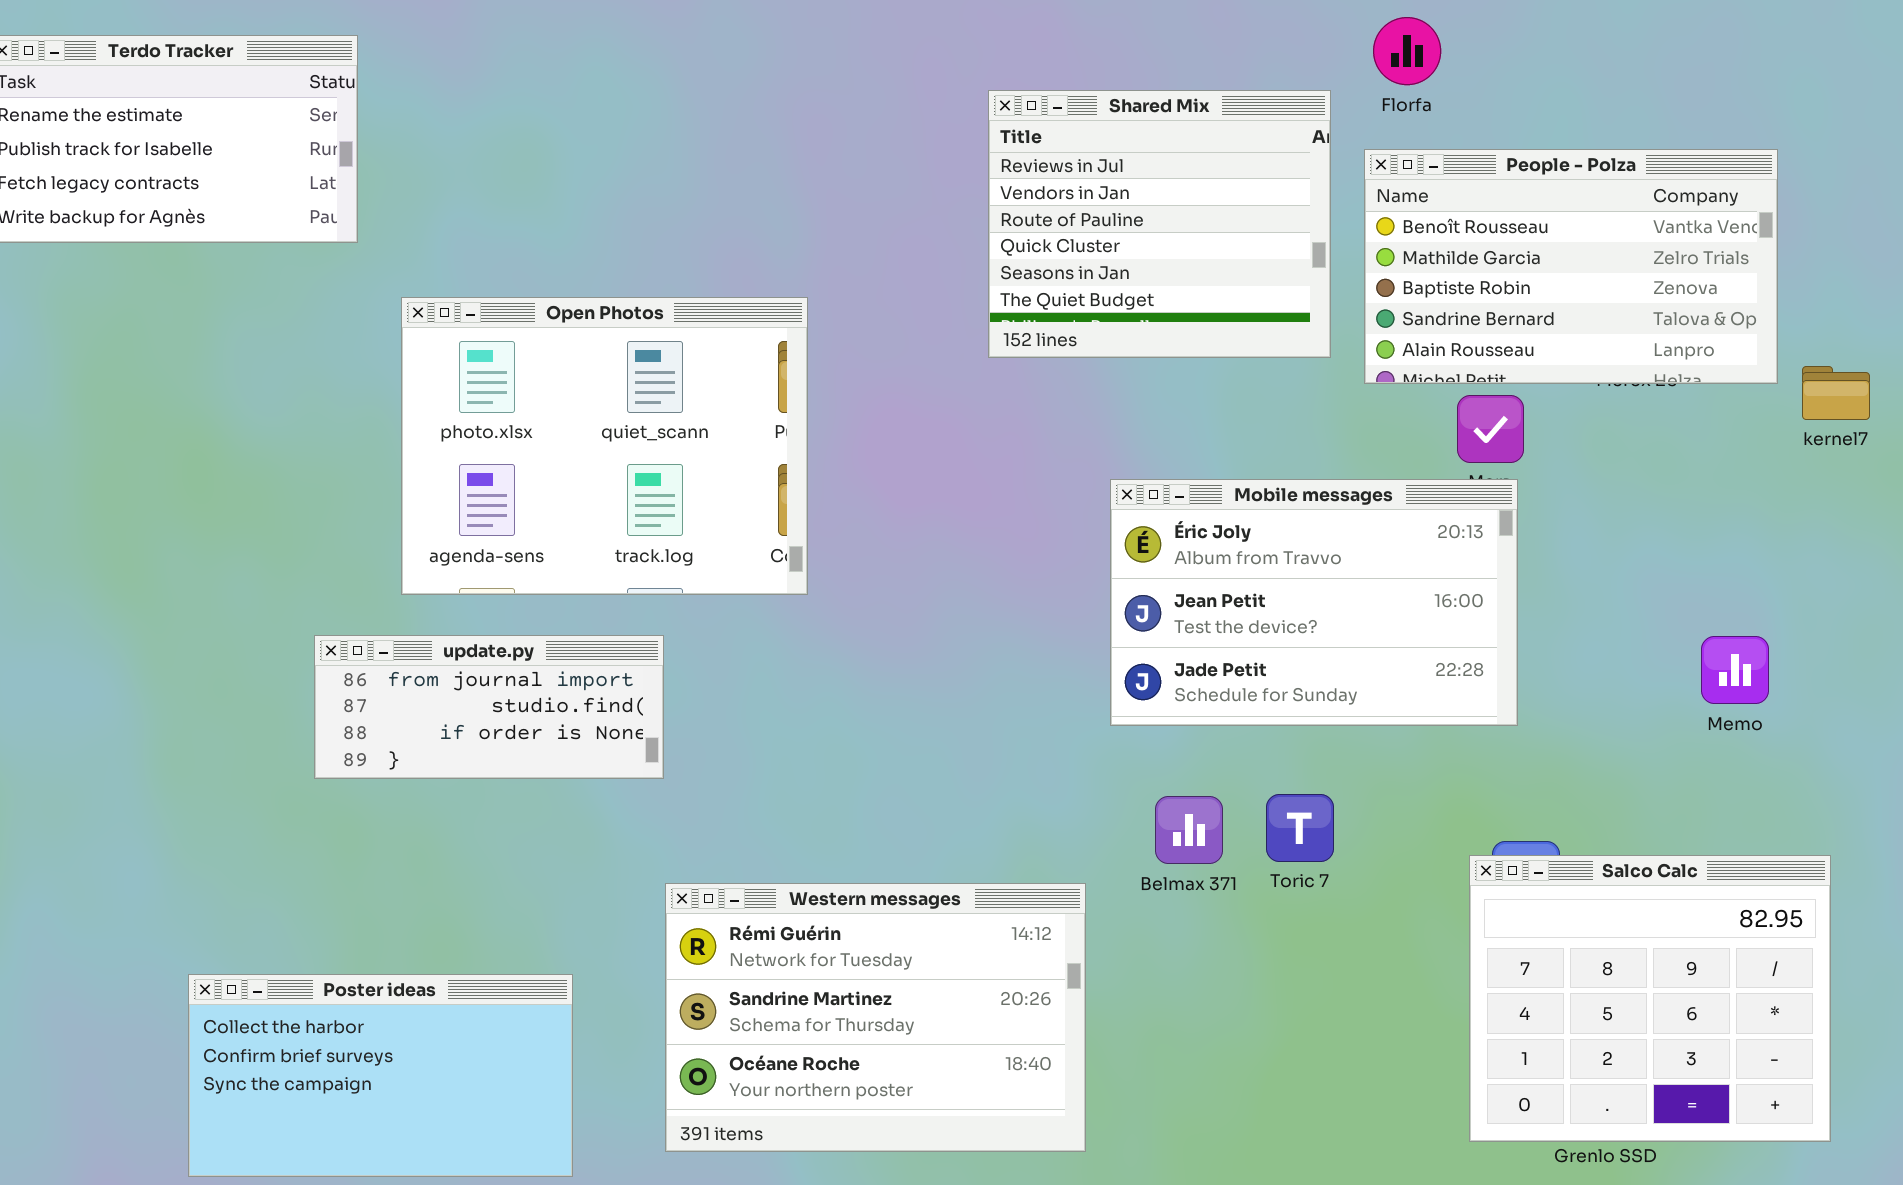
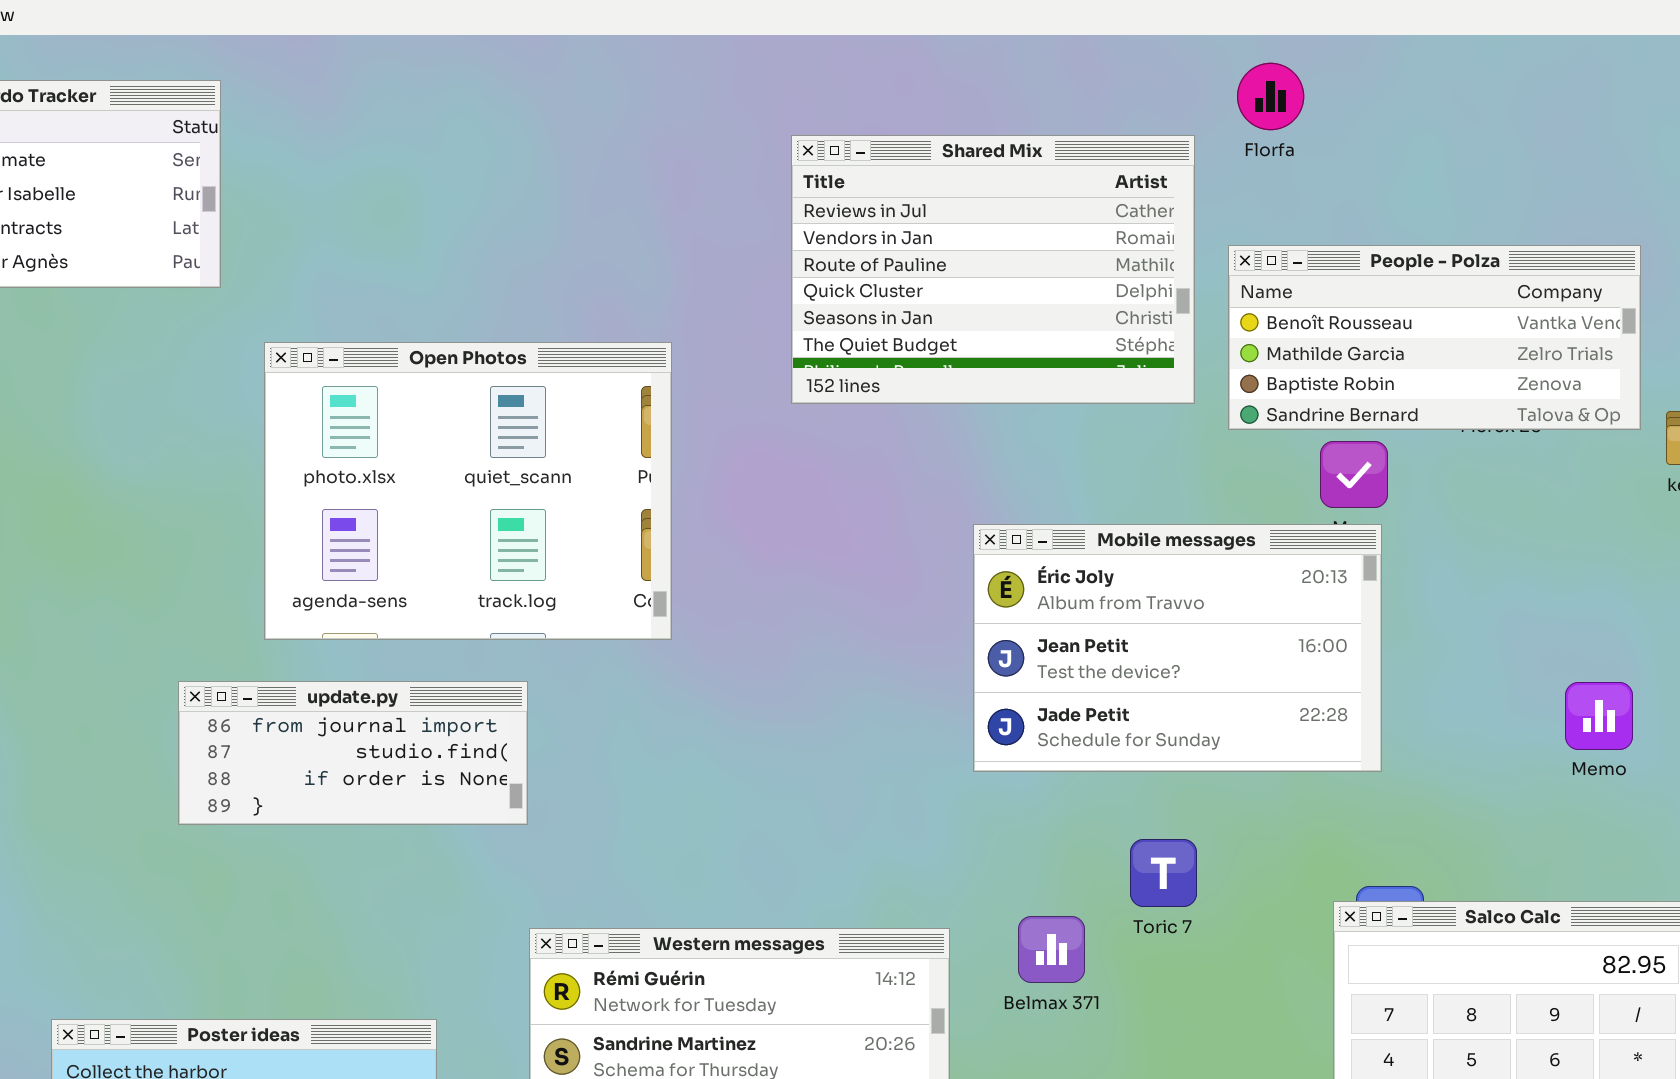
Shared Mix: [988,90,1331,358] -> [791,135,1195,404], resized
People - Polza: [1364,149,1778,384] -> [1228,245,1641,430], resized
Belmax 371: [1155,796,1223,864] -> [1018,916,1085,983], moved

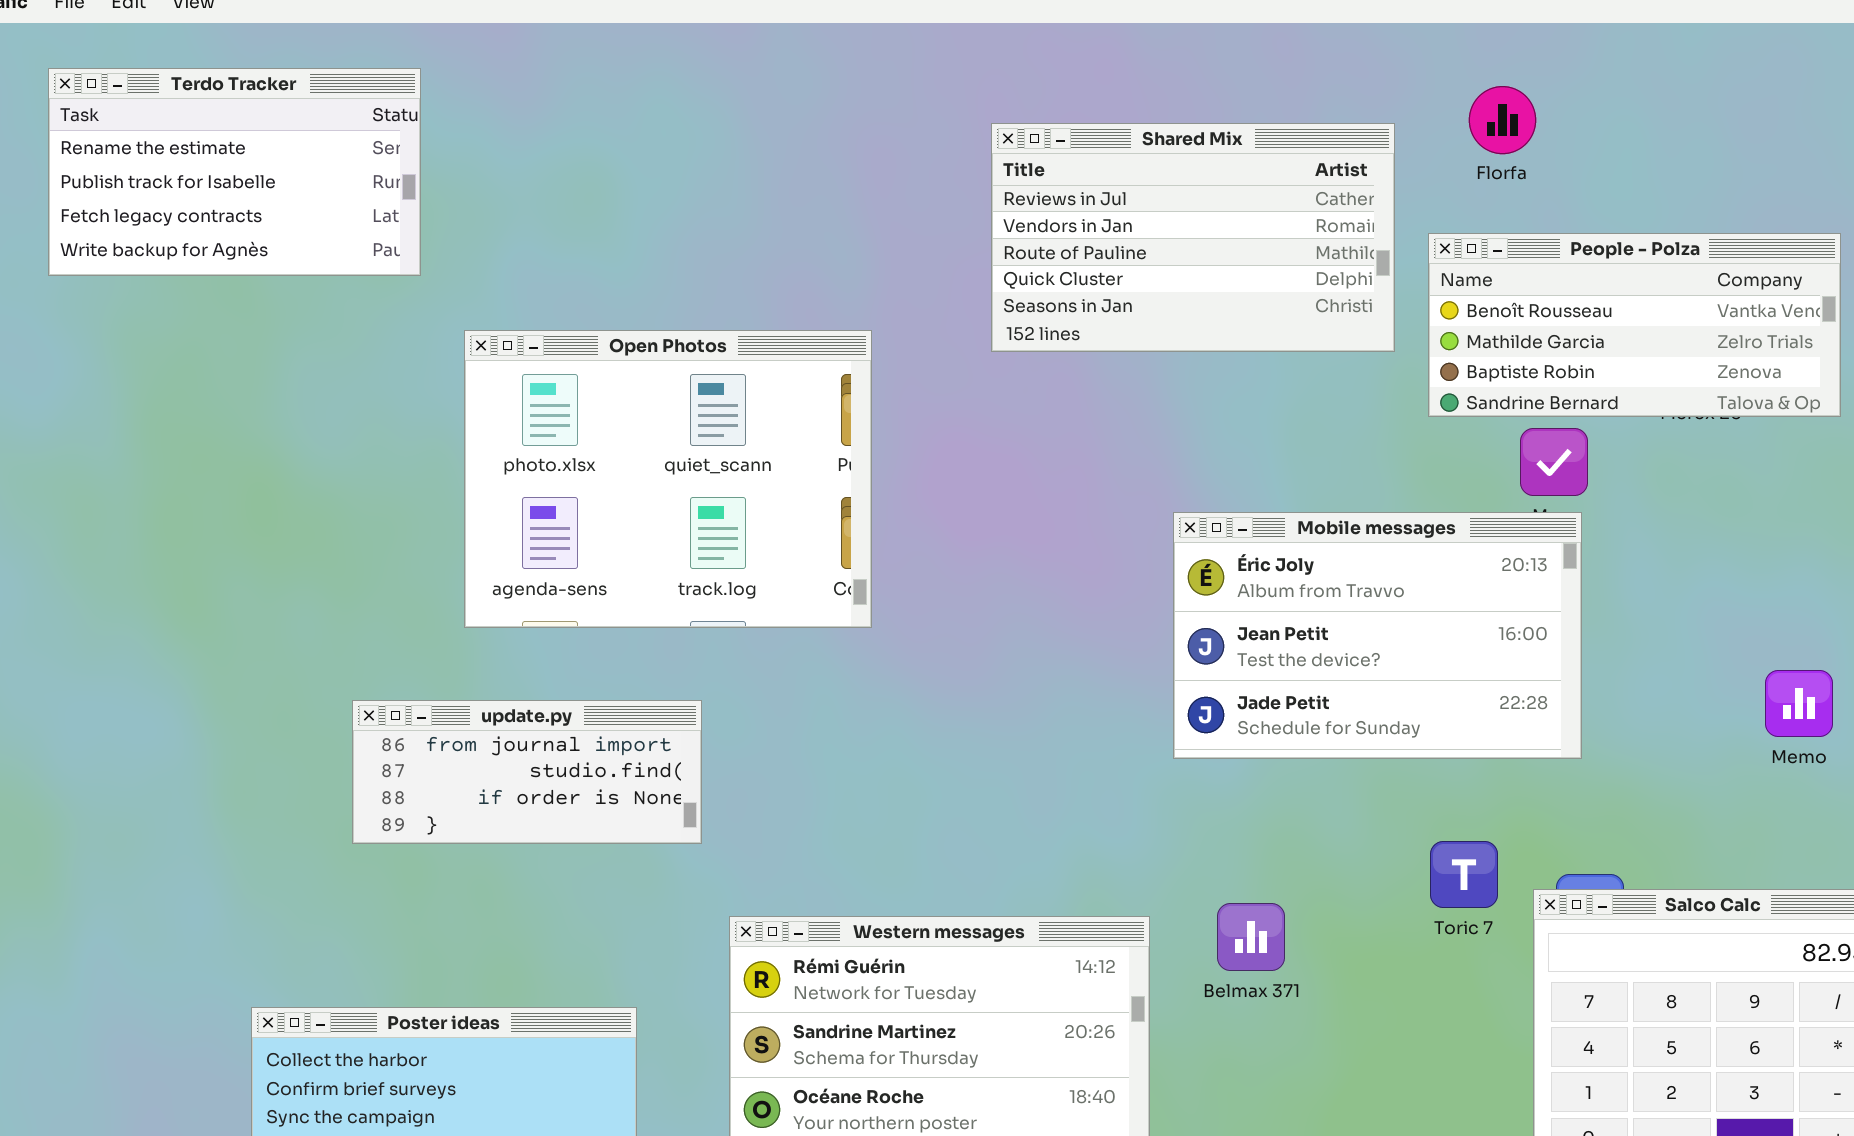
Florfa: [1237,63,1304,130] -> [1469,86,1536,154], moved
Shared Mix: [791,135,1195,404] -> [991,123,1395,352], resized
update.py: [178,681,528,825] -> [352,700,702,844], moved
Toric 7: [1130,839,1197,907] -> [1430,841,1498,908], moved

